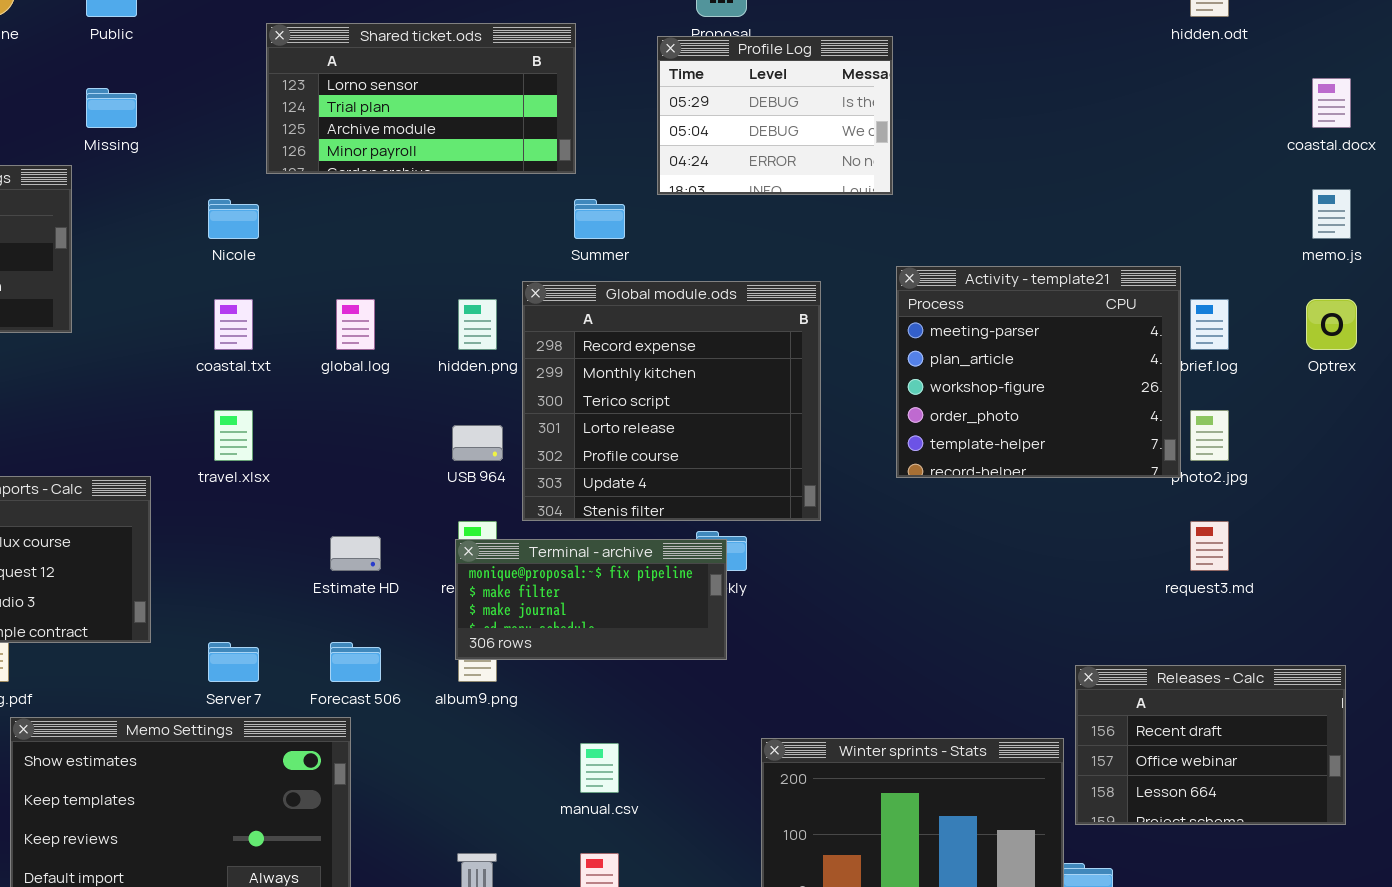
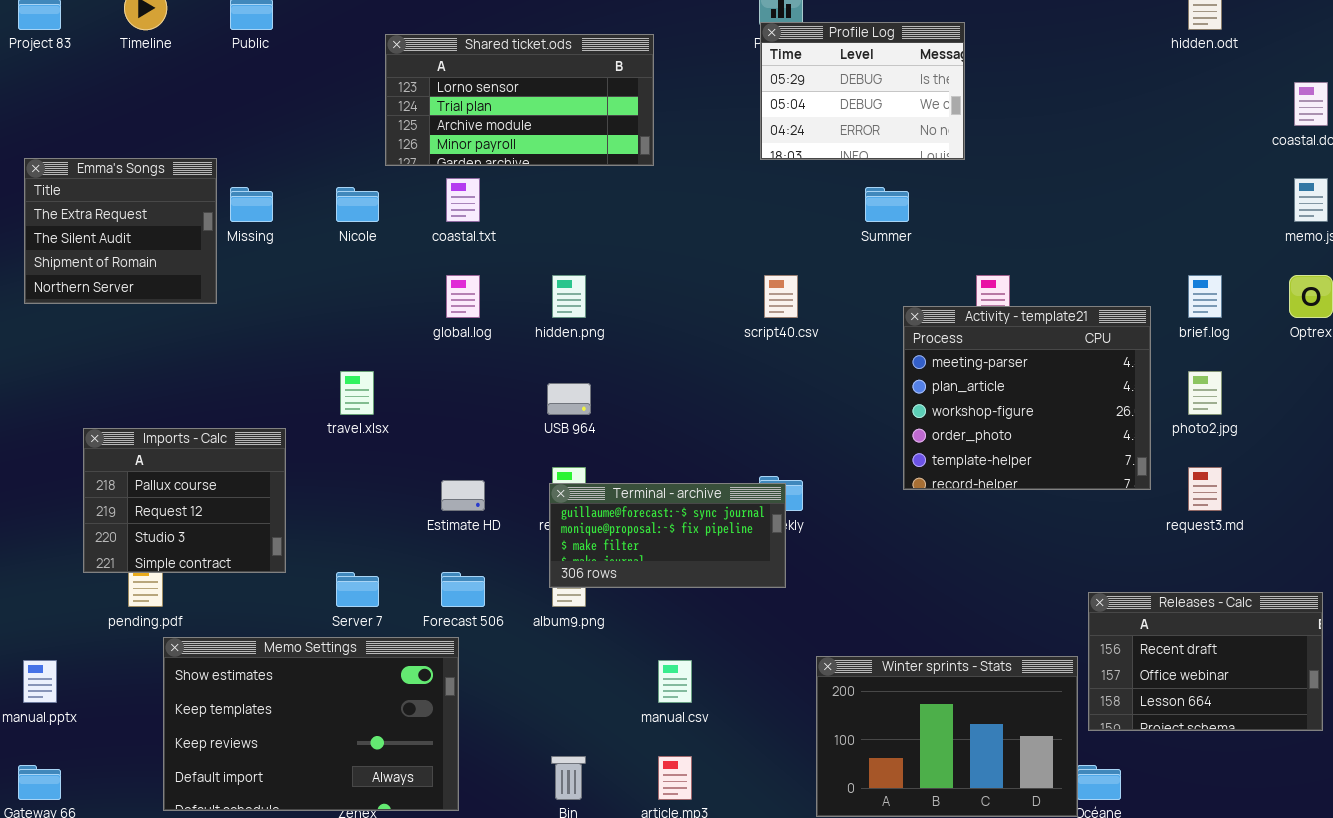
Profile Log: [657,36,893,195] -> [760,22,965,160], moved
Missing: [86,88,137,128] -> [230,187,273,222], moved
Summer: [574,199,625,239] -> [865,187,909,222], moved
Activity - template21: [896,266,1181,478] -> [903,306,1151,490], moved
Global module.ods: [522,281,821,521] -> none, closed
coastal.txt: [214,299,253,350] -> [446,178,480,222], moved
Terminal - archive: [455,539,727,660] -> [549,483,786,588], scrolled up 1 row

